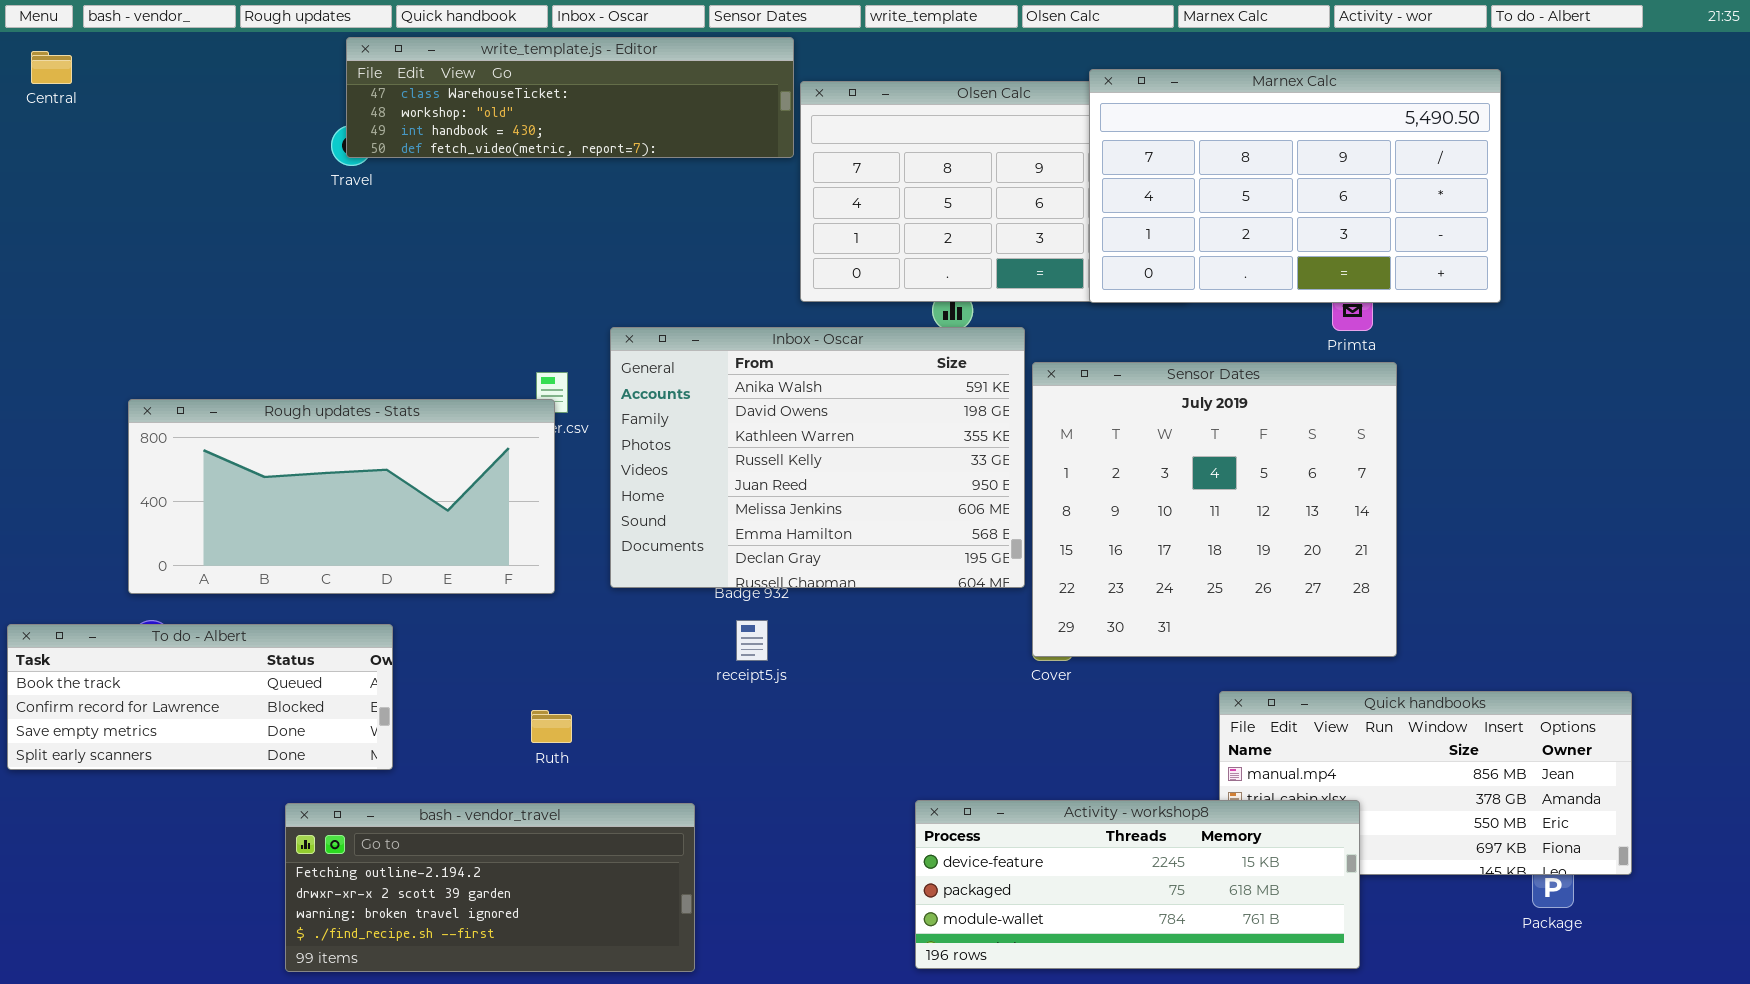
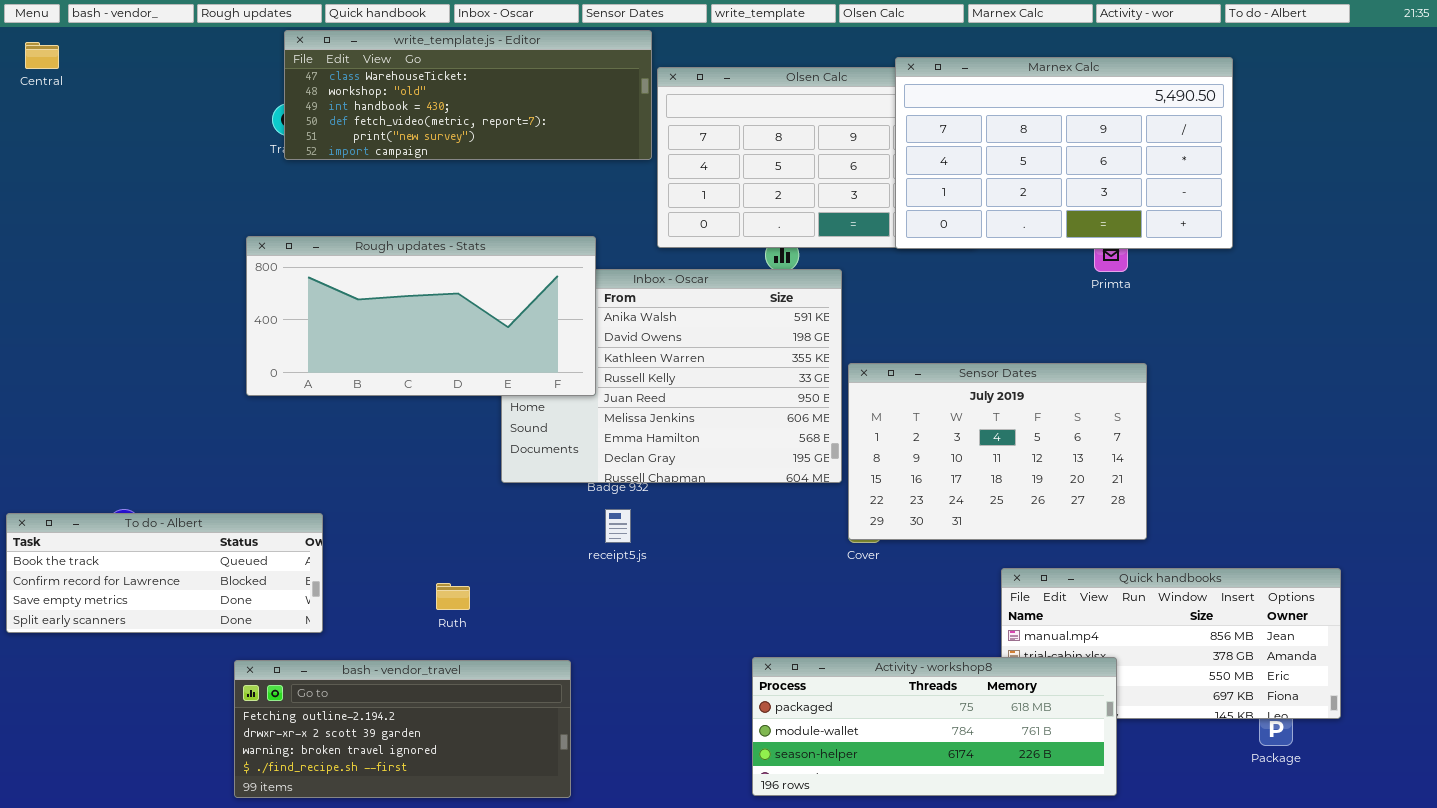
write_template.js - Editor: [346,37,794,158] -> [284,30,652,160], resized
Sensor Dates: [1032,362,1397,657] -> [848,363,1147,540], resized
Rough updates - Stats: [128,399,555,594] -> [246,236,596,396], moved
Activity - workshop8: [915,800,1360,969] -> [752,657,1117,796], scrolled down 1 row

